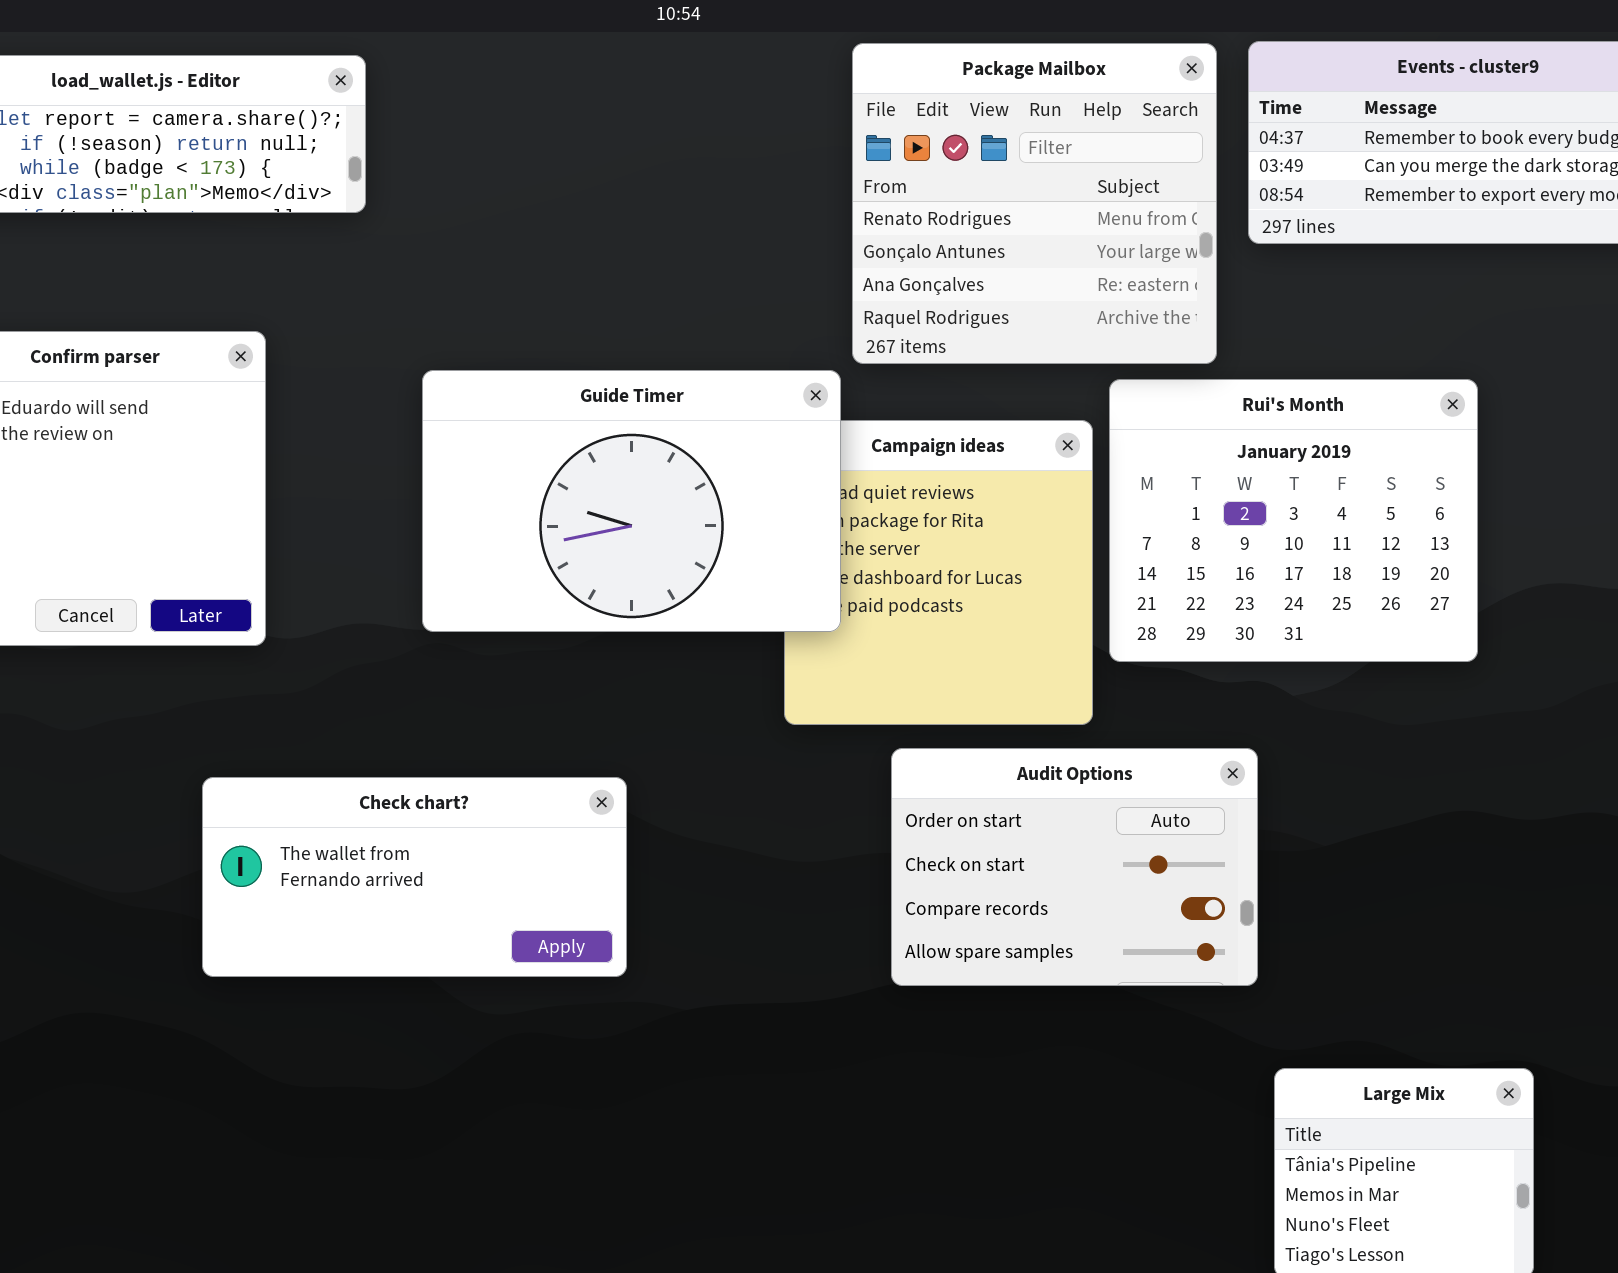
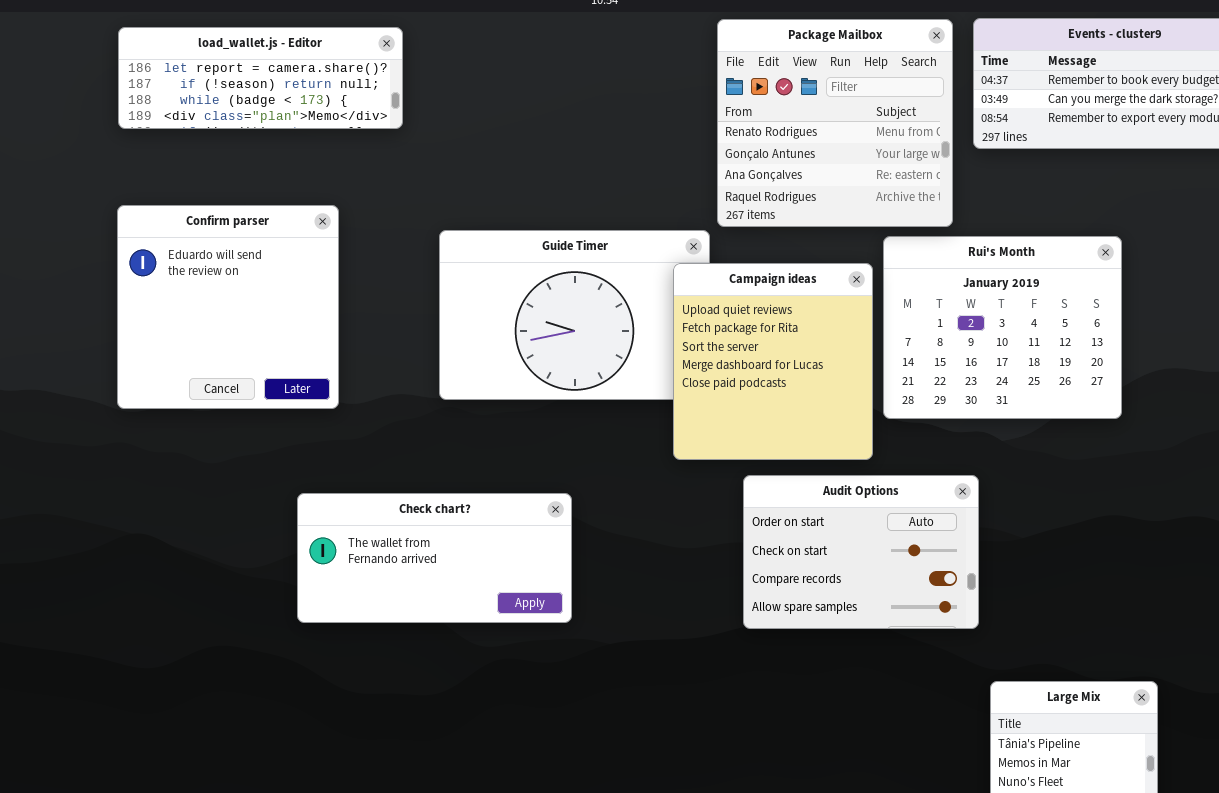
Campaign ideas: [784,420,1093,725] -> [673,263,873,460], raised

